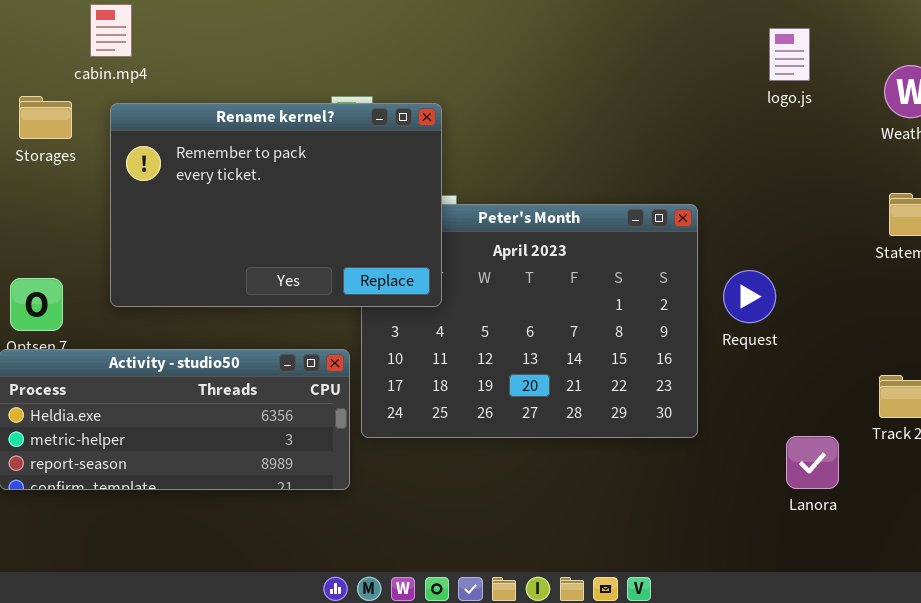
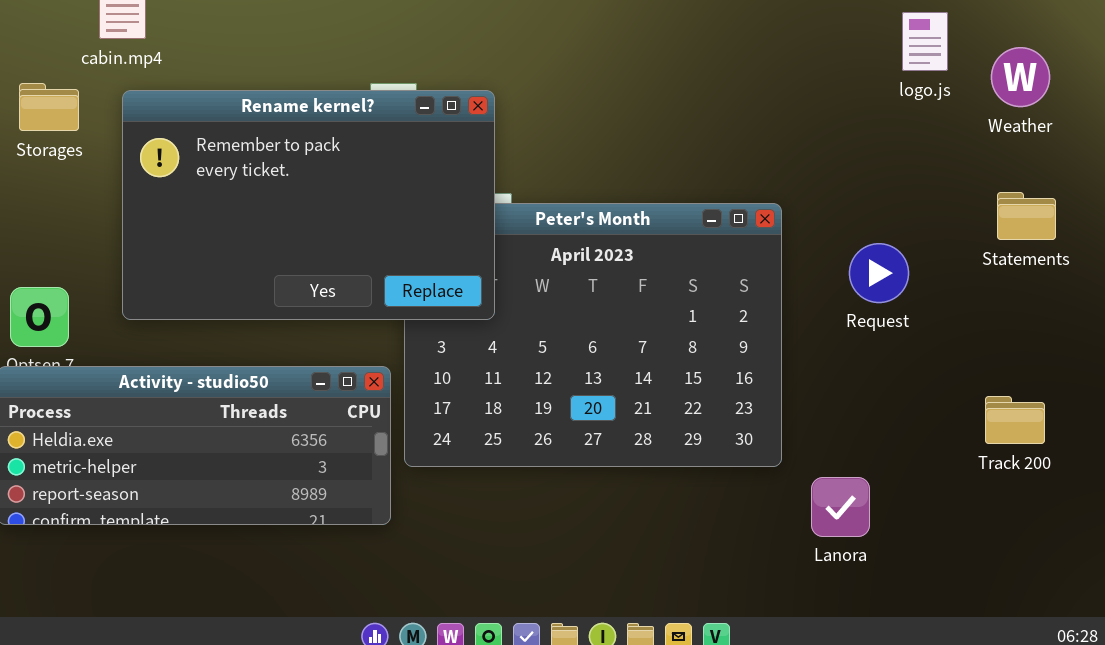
logo.js: [769,28,810,81] -> [902,12,948,71], moved
Request: [723,270,776,323] -> [849,243,909,303], moved
Lanora: [786,436,839,489] -> [811,477,870,537], moved

